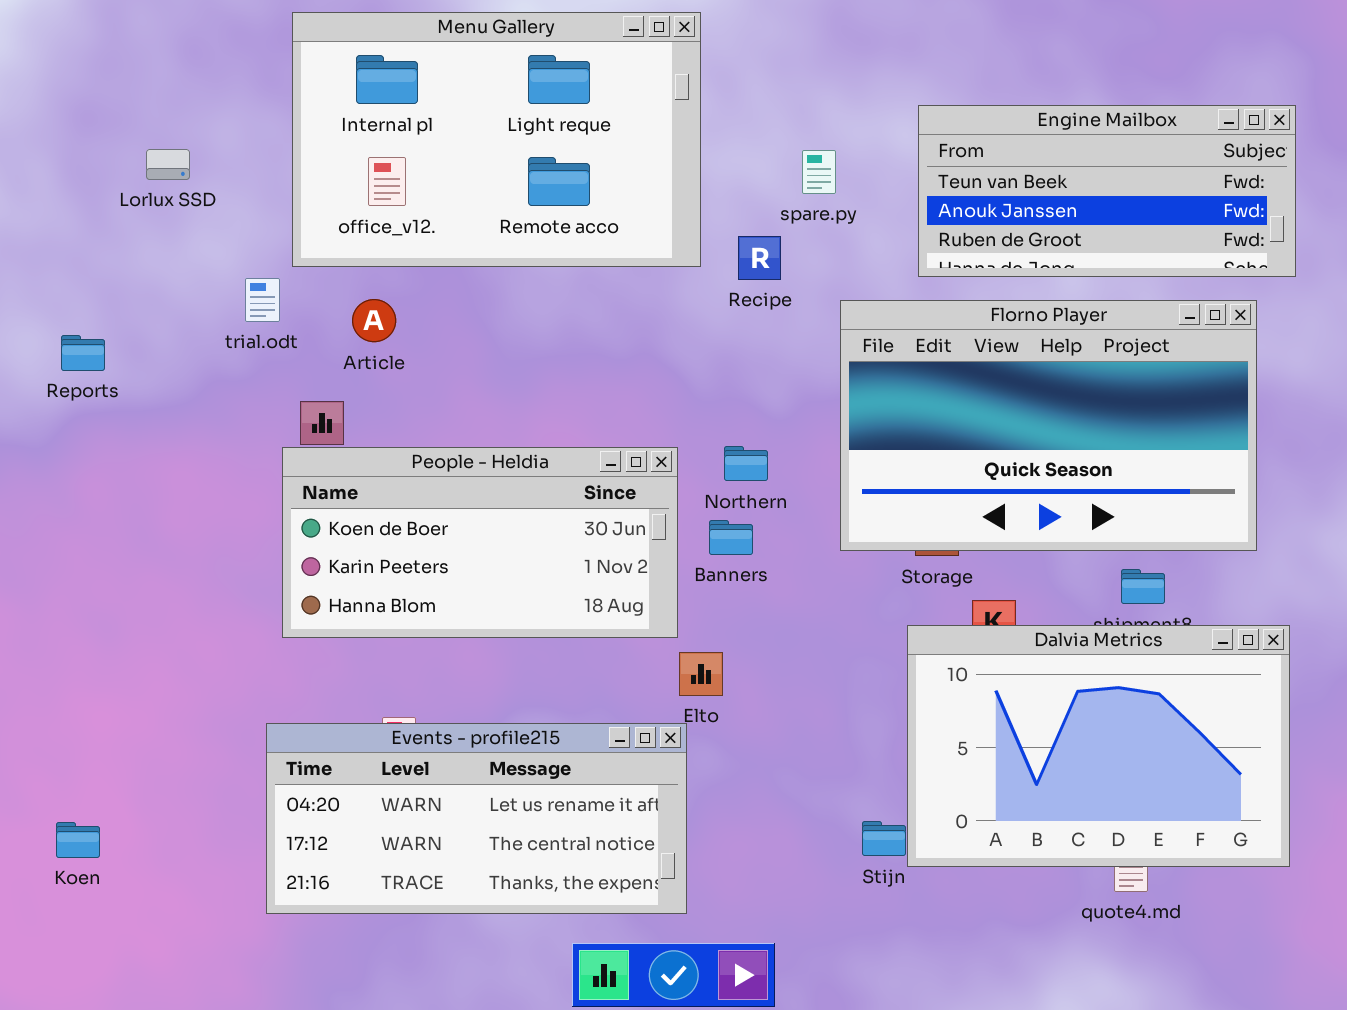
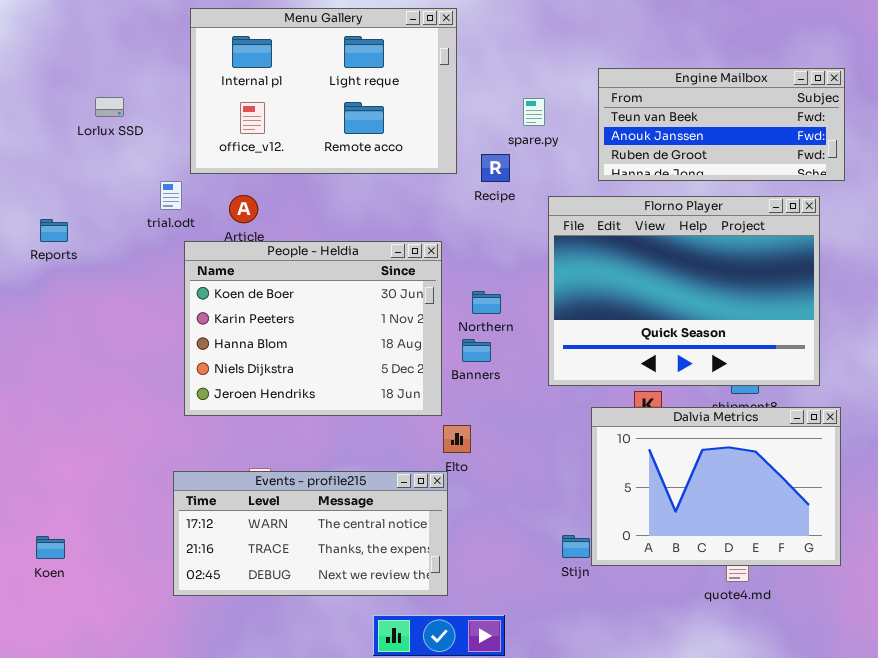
Florno Player: [840,300,1257,551] -> [548,196,820,386], resized
People - Heldia: [282,447,678,638] -> [184,241,442,416], resized
Events - profile215: [266,723,687,914] -> [173,471,448,596], scrolled down 1 row

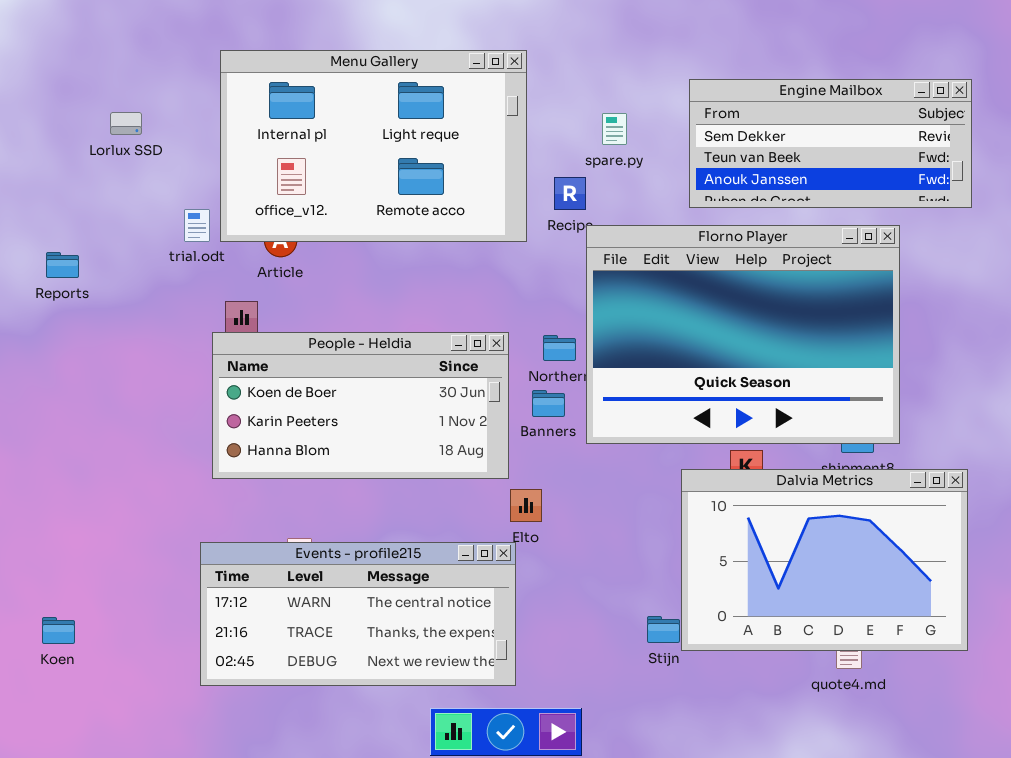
Menu Gallery: [190,8,457,174] -> [220,50,527,242], moved
Engine Mailbox: [598,68,845,181] -> [689,79,972,208], scrolled up 1 row
Florno Player: [548,196,820,386] -> [586,225,900,444], moved
People - Heldia: [184,241,442,416] -> [212,332,509,479], resized

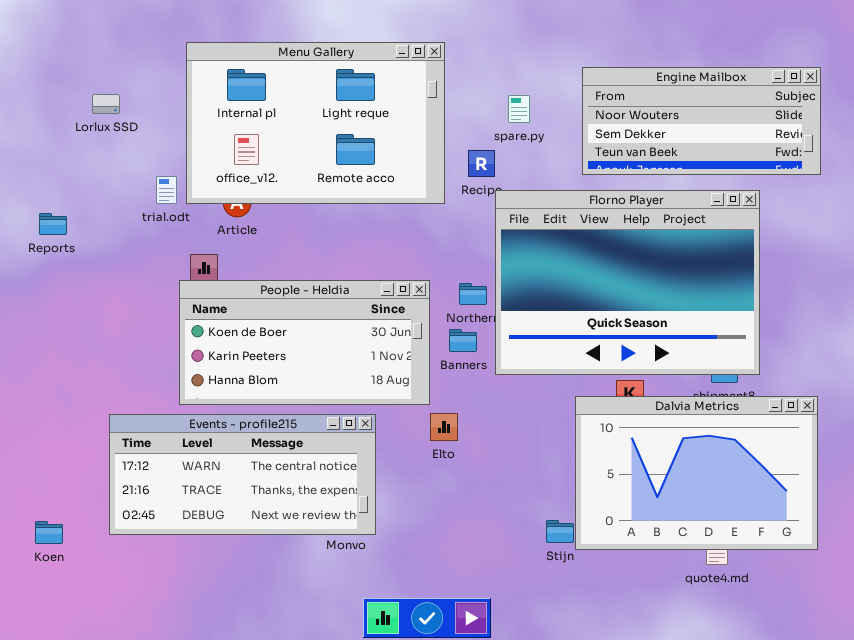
Engine Mailbox: [689,79,972,208] -> [582,67,821,175], scrolled up 1 row
Events - profile215: [200,542,516,686] -> [109,414,376,535], moved

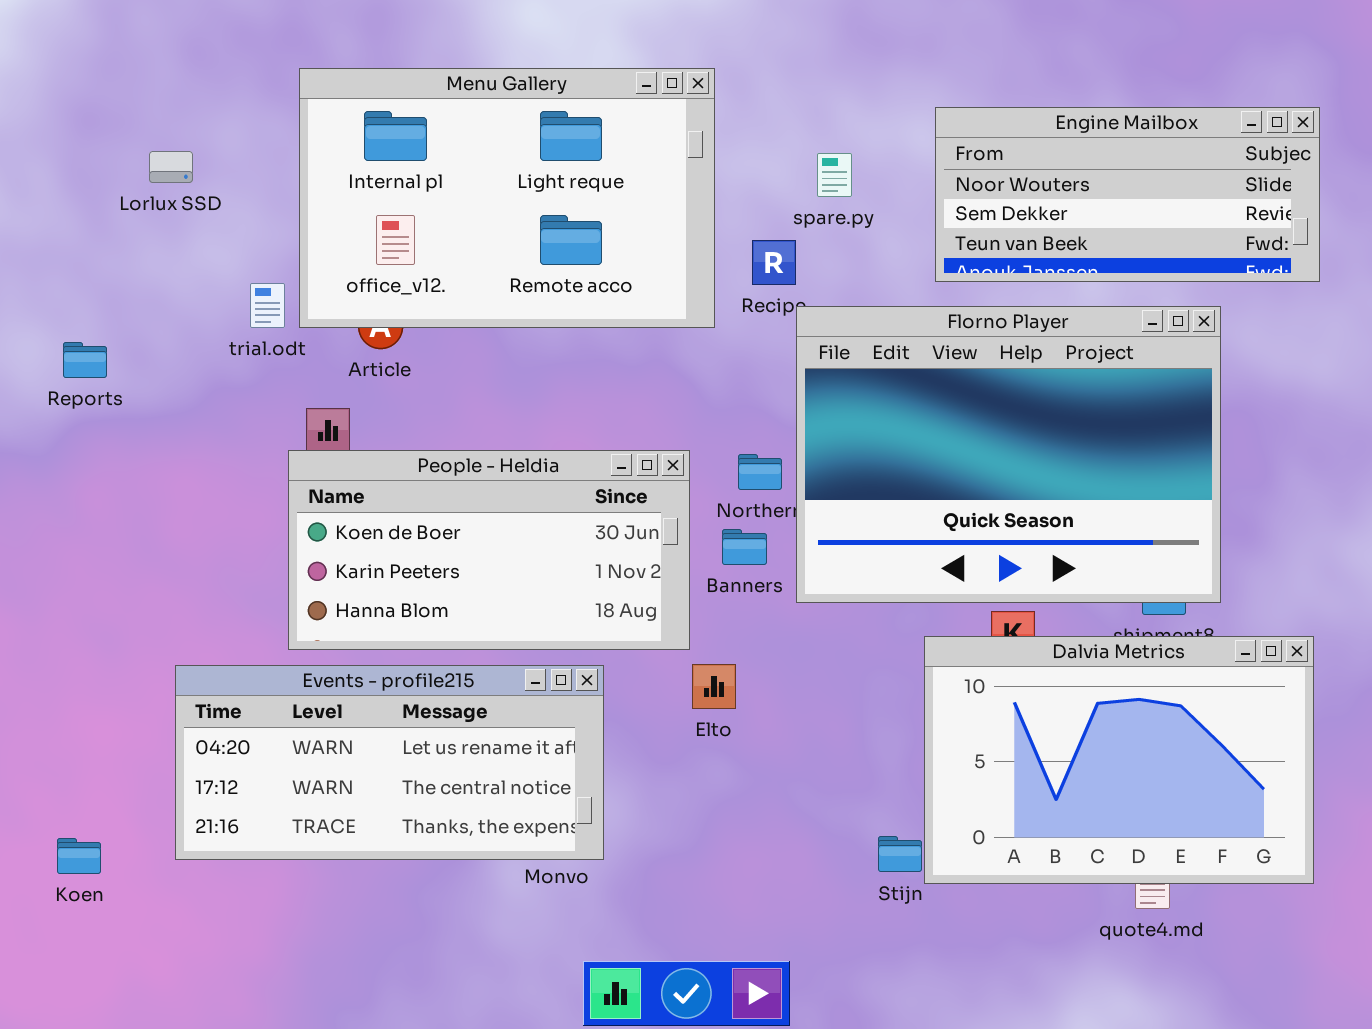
Events - profile215: [109,414,376,535] -> [175,665,604,860], scrolled up 1 row

